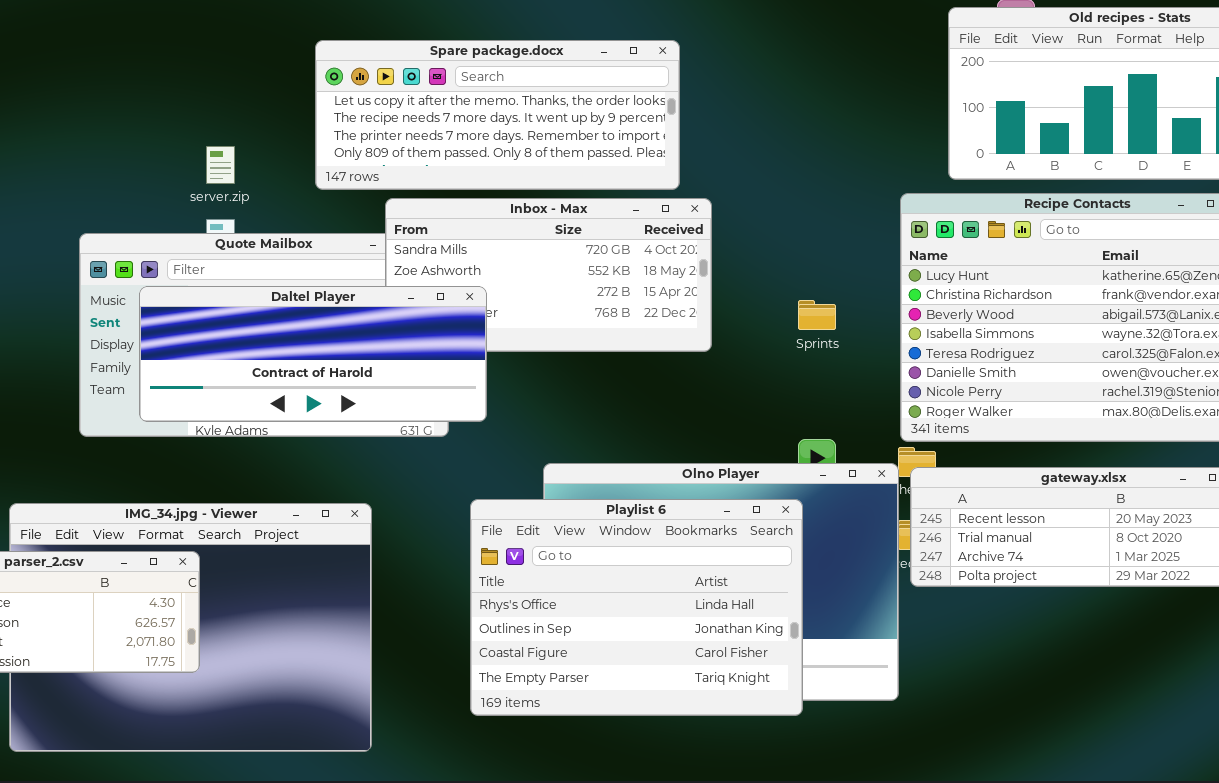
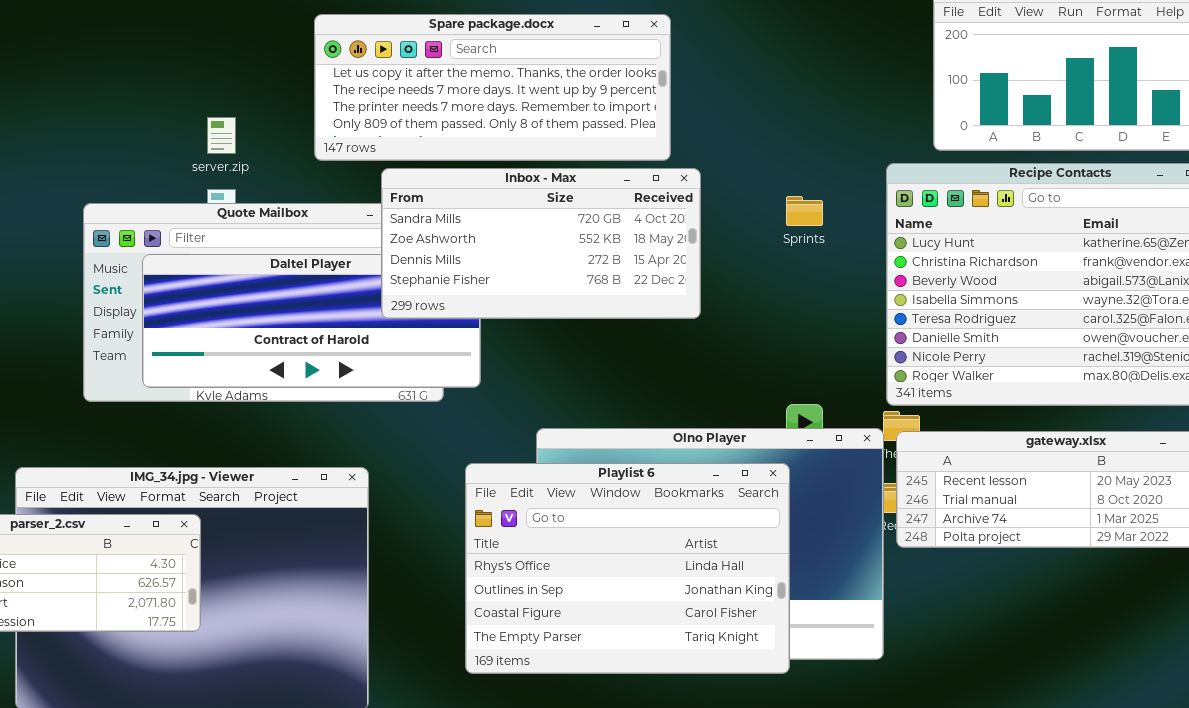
Inbox - Max: [385,198,712,352] -> [381,168,701,319], raised
Sprints: [798,300,836,330] -> [786,196,823,226], moved

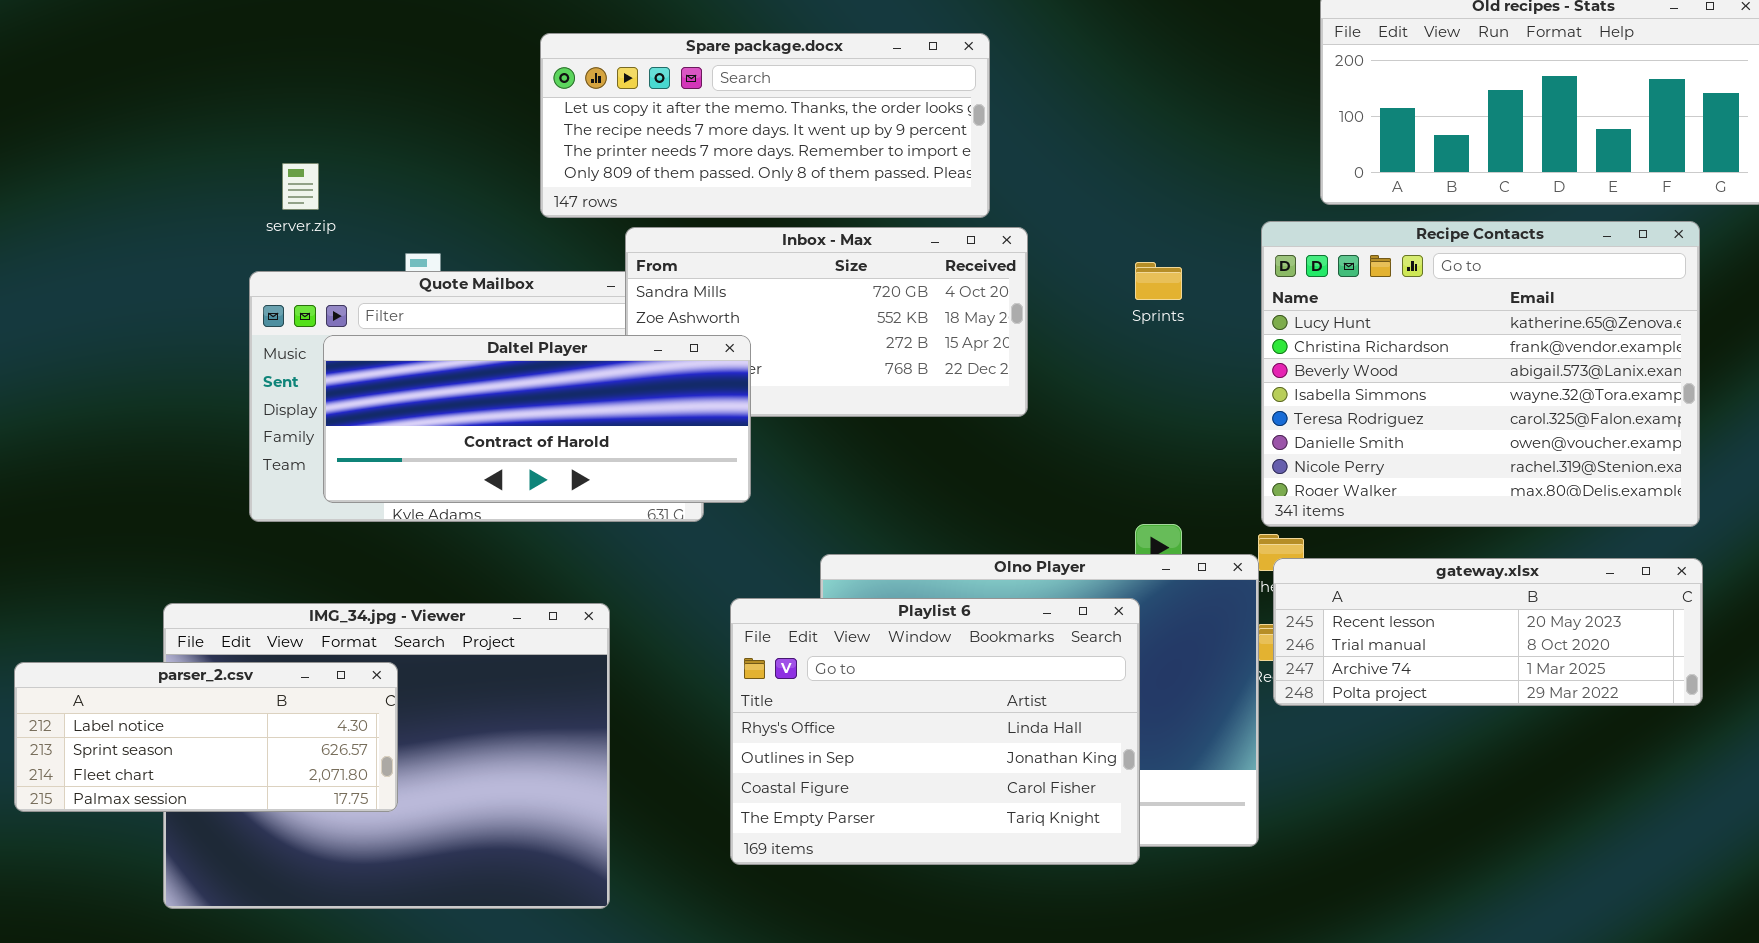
server.zip: [207,117,236,154] -> [282,163,319,210], moved
Daltel Player: [142,254,481,388] -> [323,335,751,503], raised

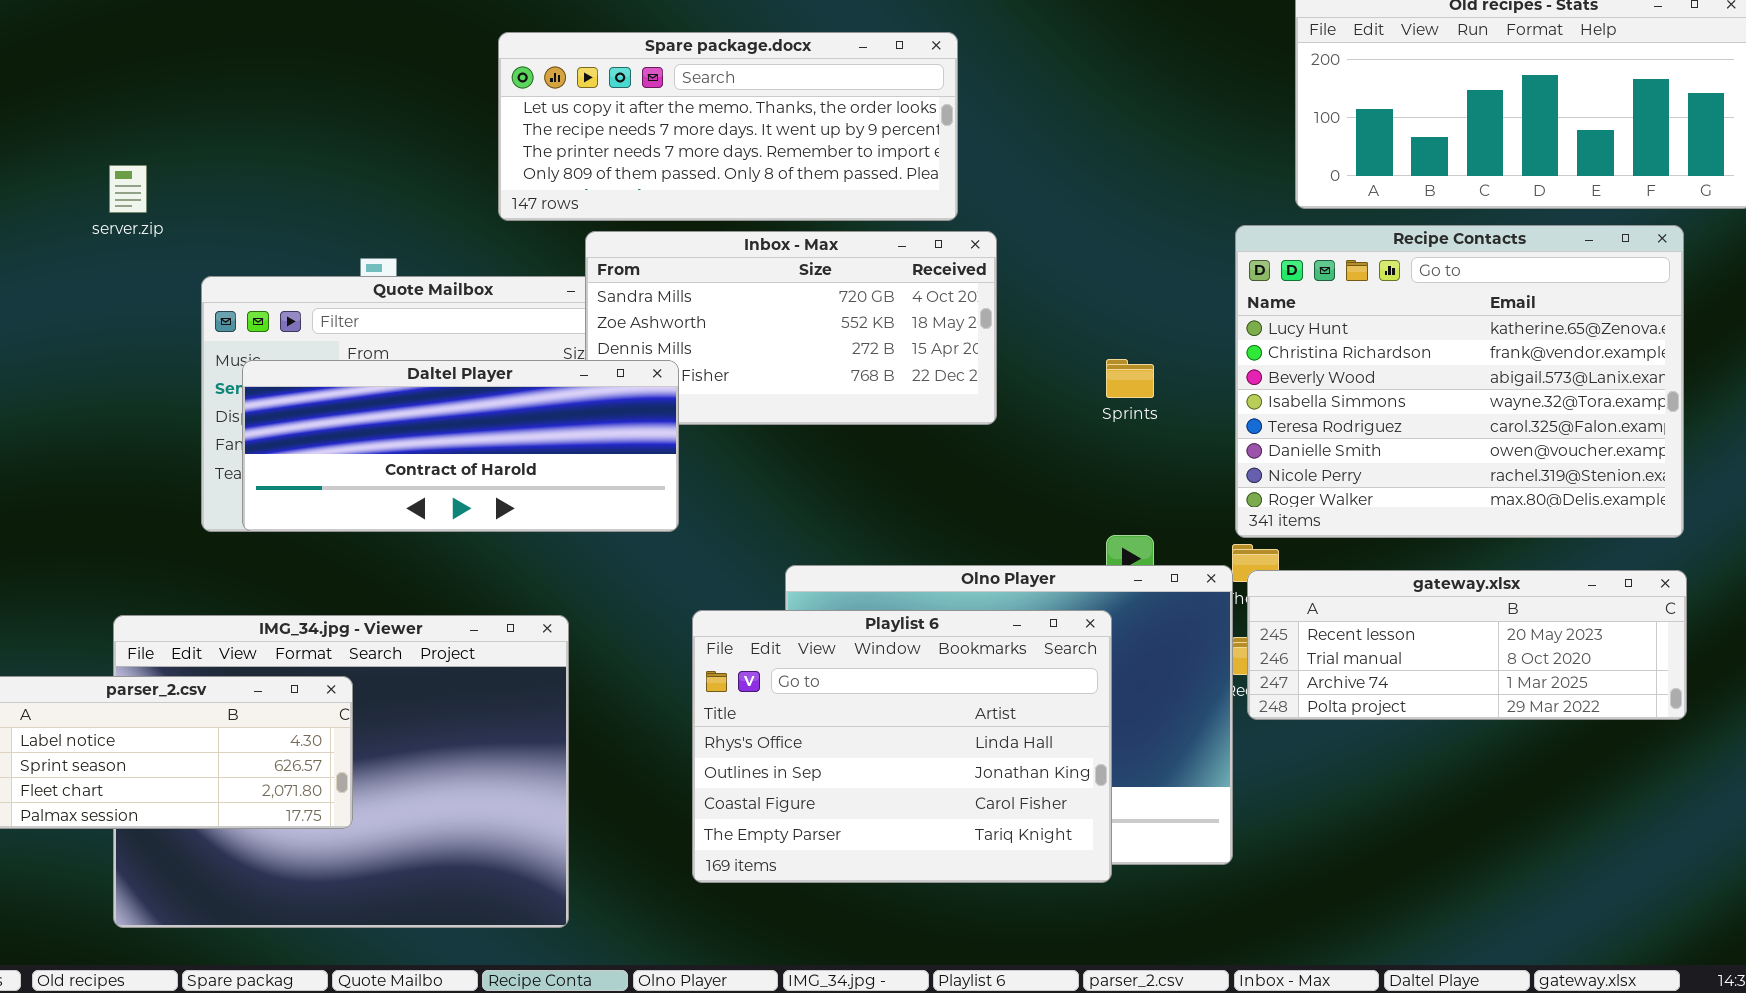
server.zip: [282,163,319,210] -> [109,165,147,213], moved
Sprints: [1135,262,1182,300] -> [1106,359,1154,398], moved
Daltel Player: [323,335,751,503] -> [242,360,679,532], moved

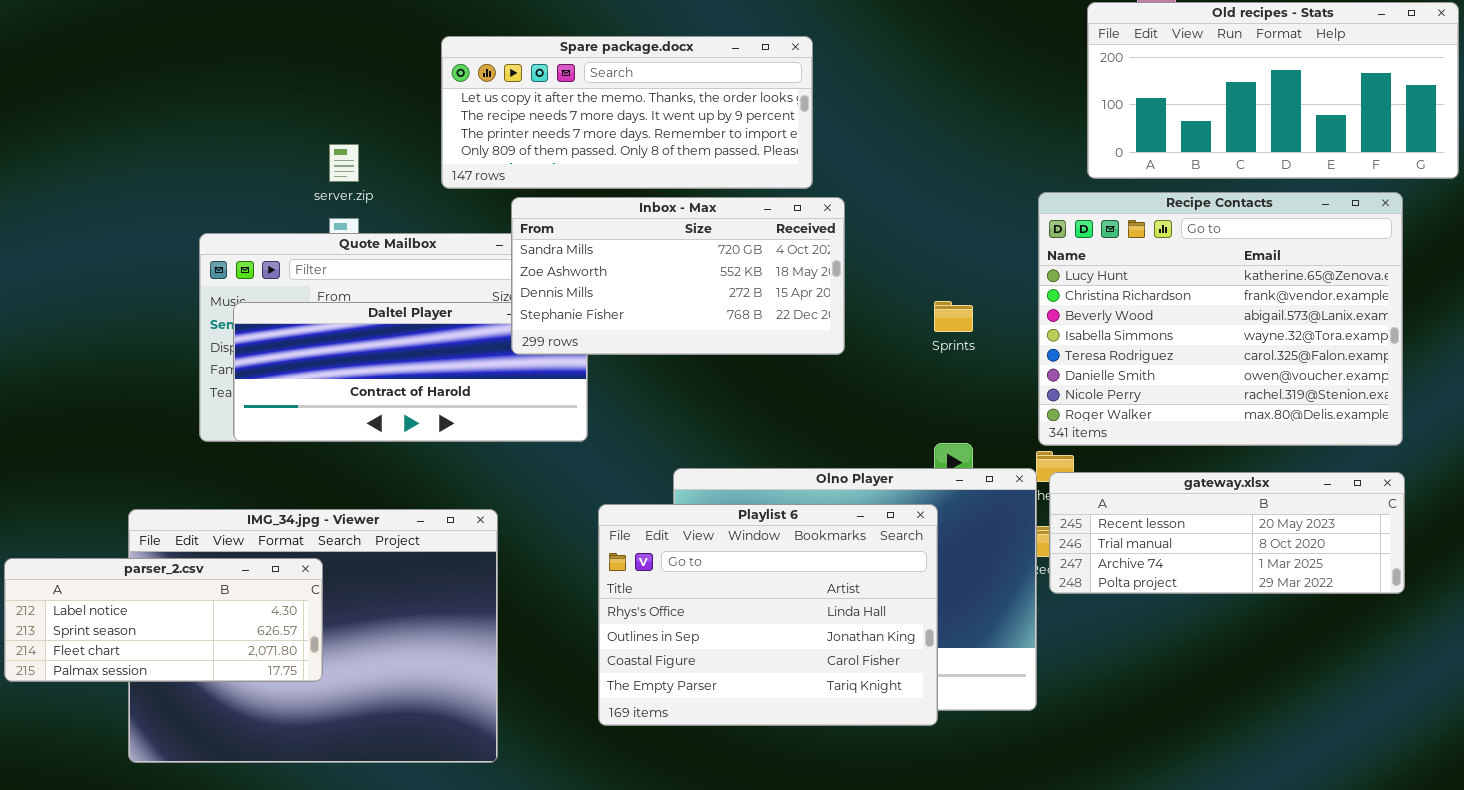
server.zip: [109,165,147,213] -> [329,144,359,182], moved
Inbox - Max: [585,231,997,425] -> [511,197,845,355], raised

